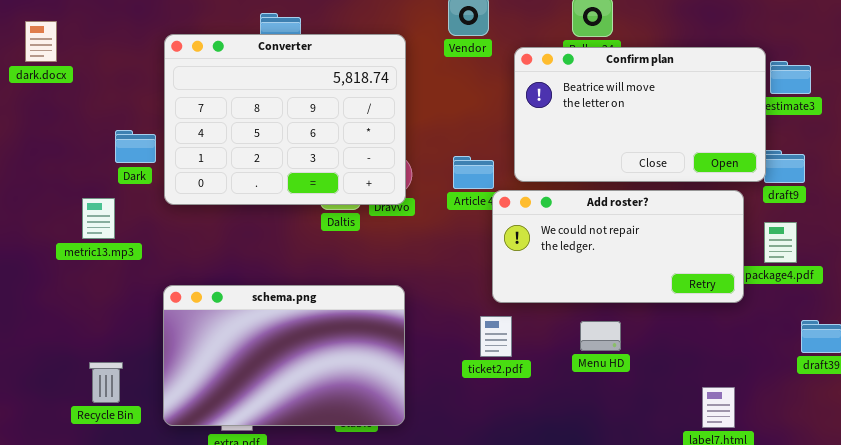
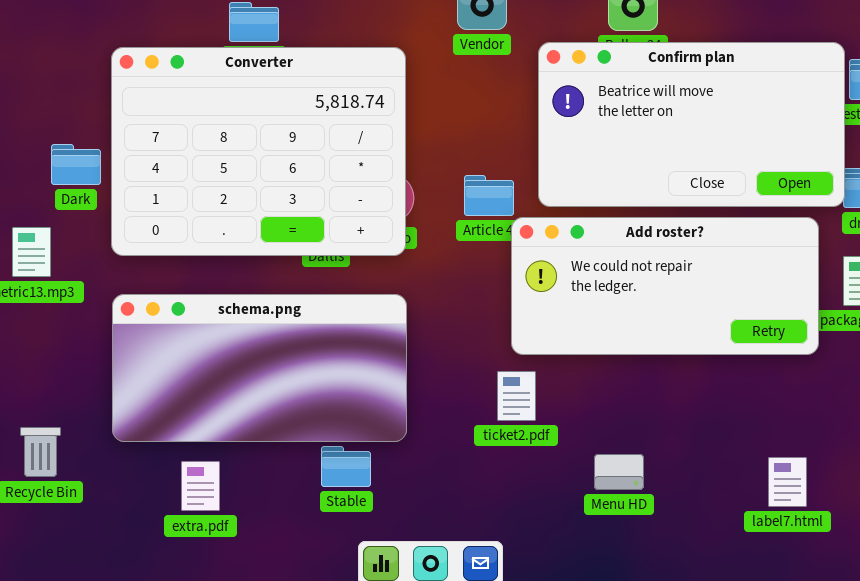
Converter: [164,34,406,205] -> [111,47,406,256], moved
schema.png: [163,285,405,426] -> [112,294,407,442], moved, resized
Menu HD: [580,321,621,351] -> [594,454,644,490], moved

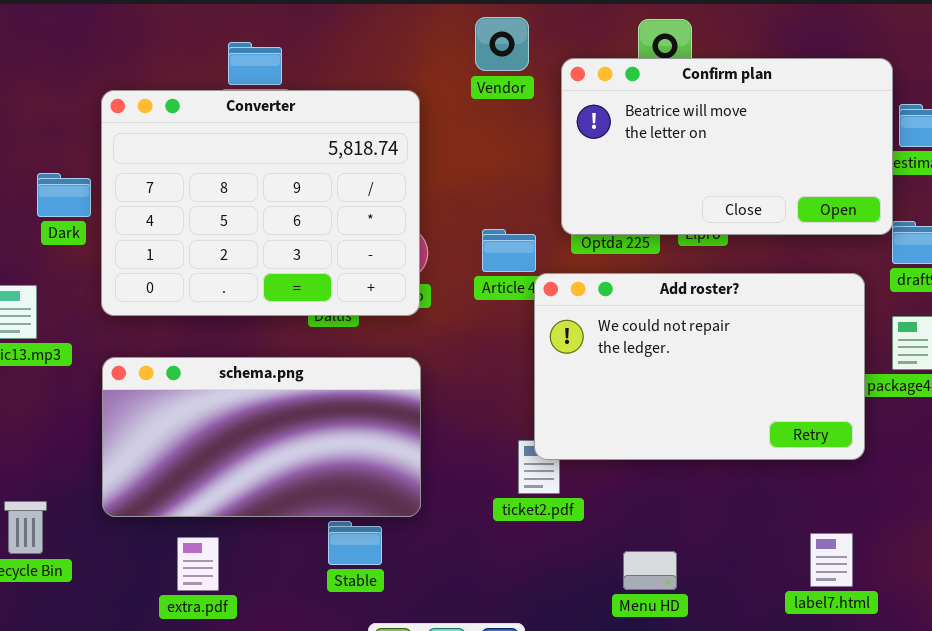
Confirm plan: [538,42,845,207] -> [561,58,893,235], moved
Dark: [51,144,101,185] -> [37,173,91,217], moved
Add roster?: [511,217,819,355] -> [534,273,865,460], resized
Menu HD: [594,454,644,490] -> [623,551,677,590], moved

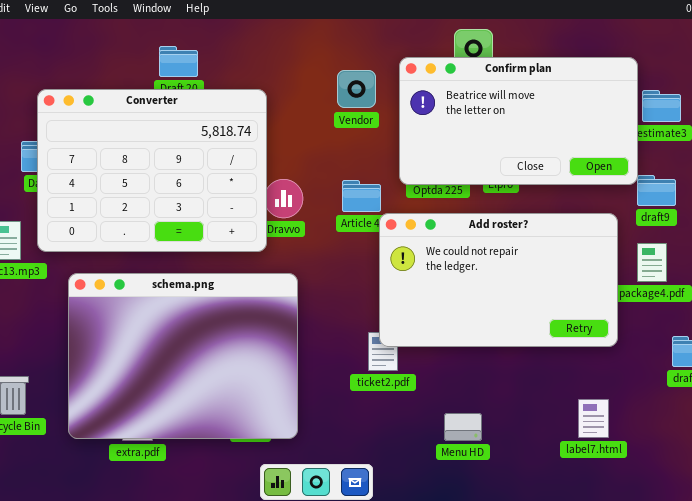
Vendor: [475,17,529,71] -> [337,70,376,108], moved
Converter: [101,90,420,316] -> [37,89,267,252], moved
schema.png: [102,357,421,517] -> [68,273,298,439], resized

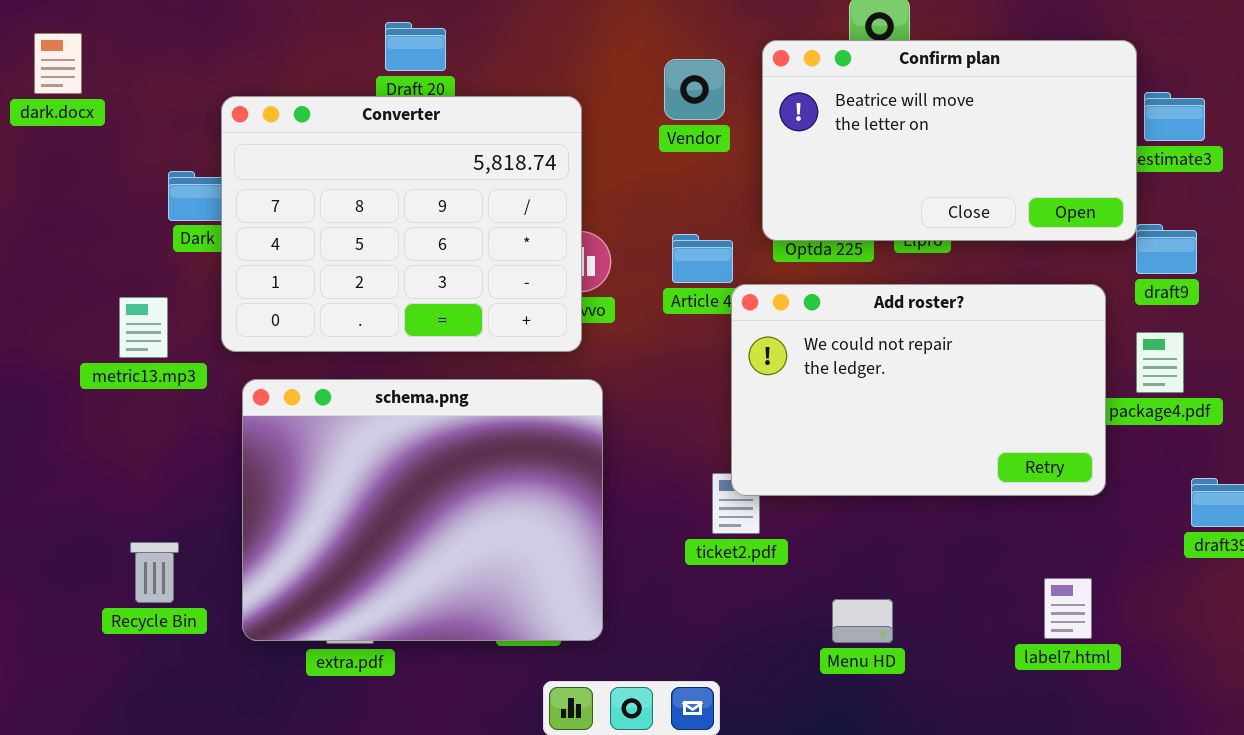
Converter: [37,89,267,252] -> [221,96,582,352], moved

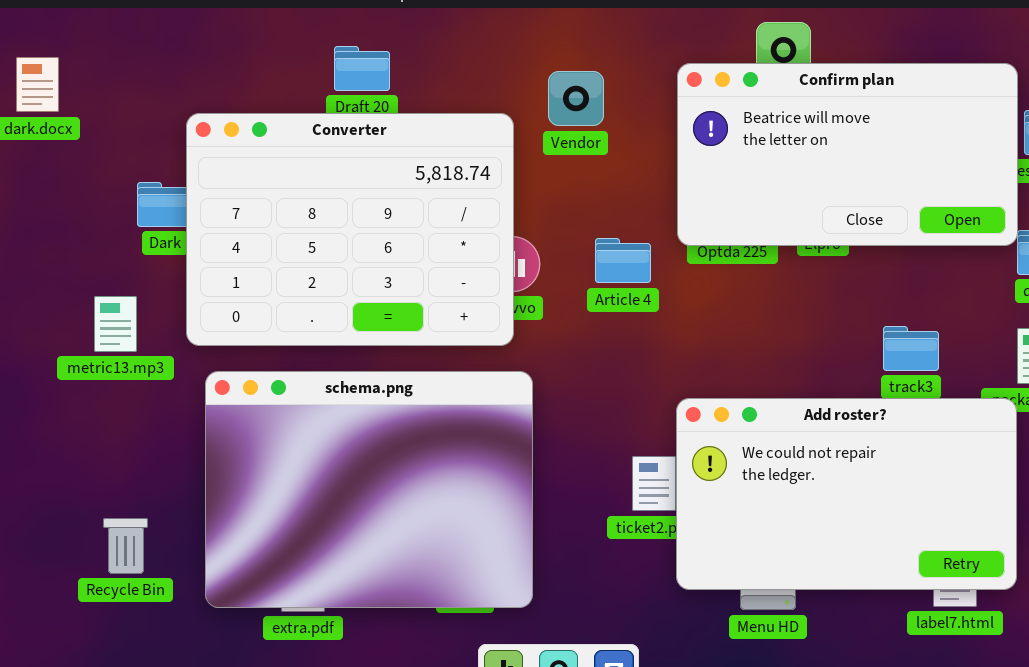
Vendor: [664,59,725,120] -> [548,71,604,126], moved
Add roster?: [731,284,1106,496] -> [676,398,1017,590], moved

